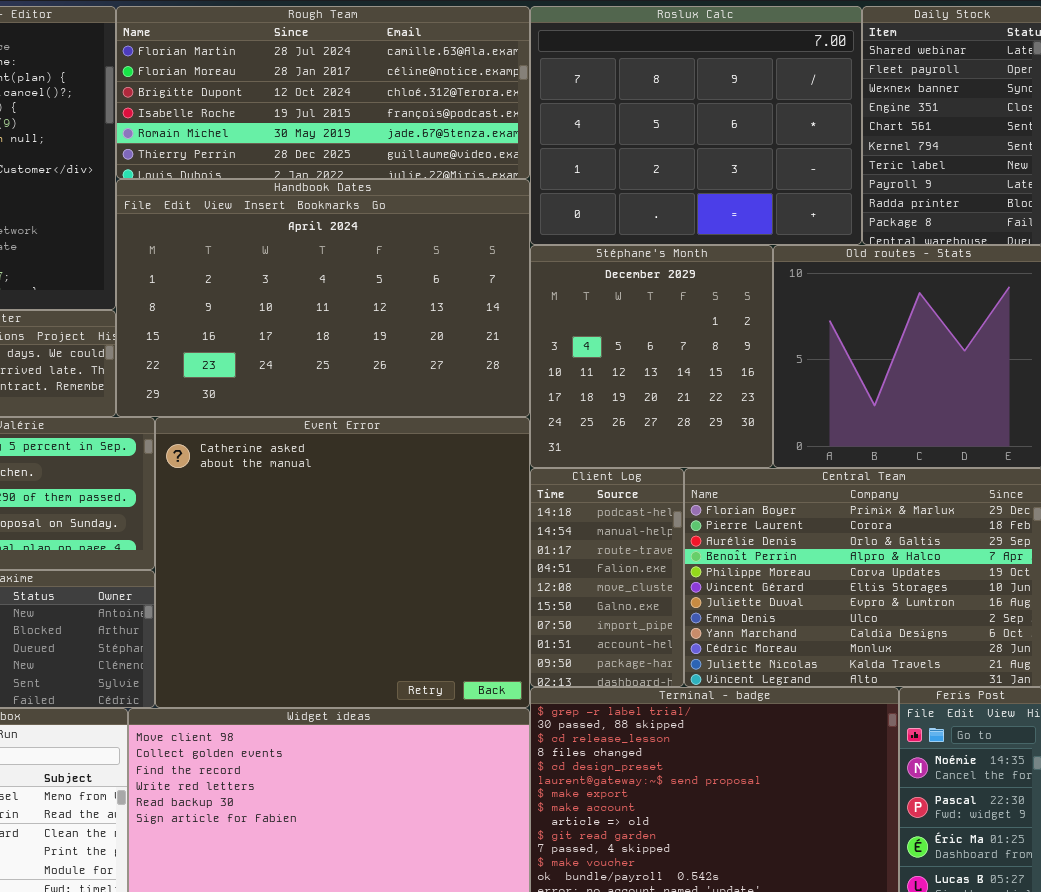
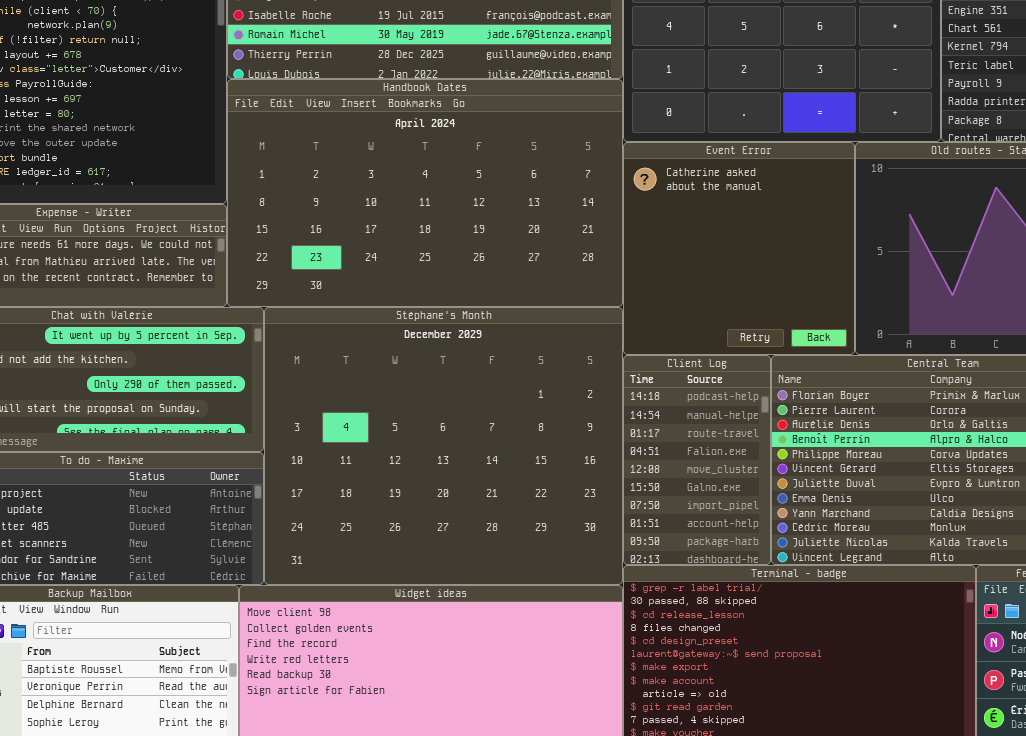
Stéphane's Month: [530,245,773,468] -> [264,307,623,585], moved, resized
Event Error: [155,417,530,708] -> [623,142,855,355], moved, resized

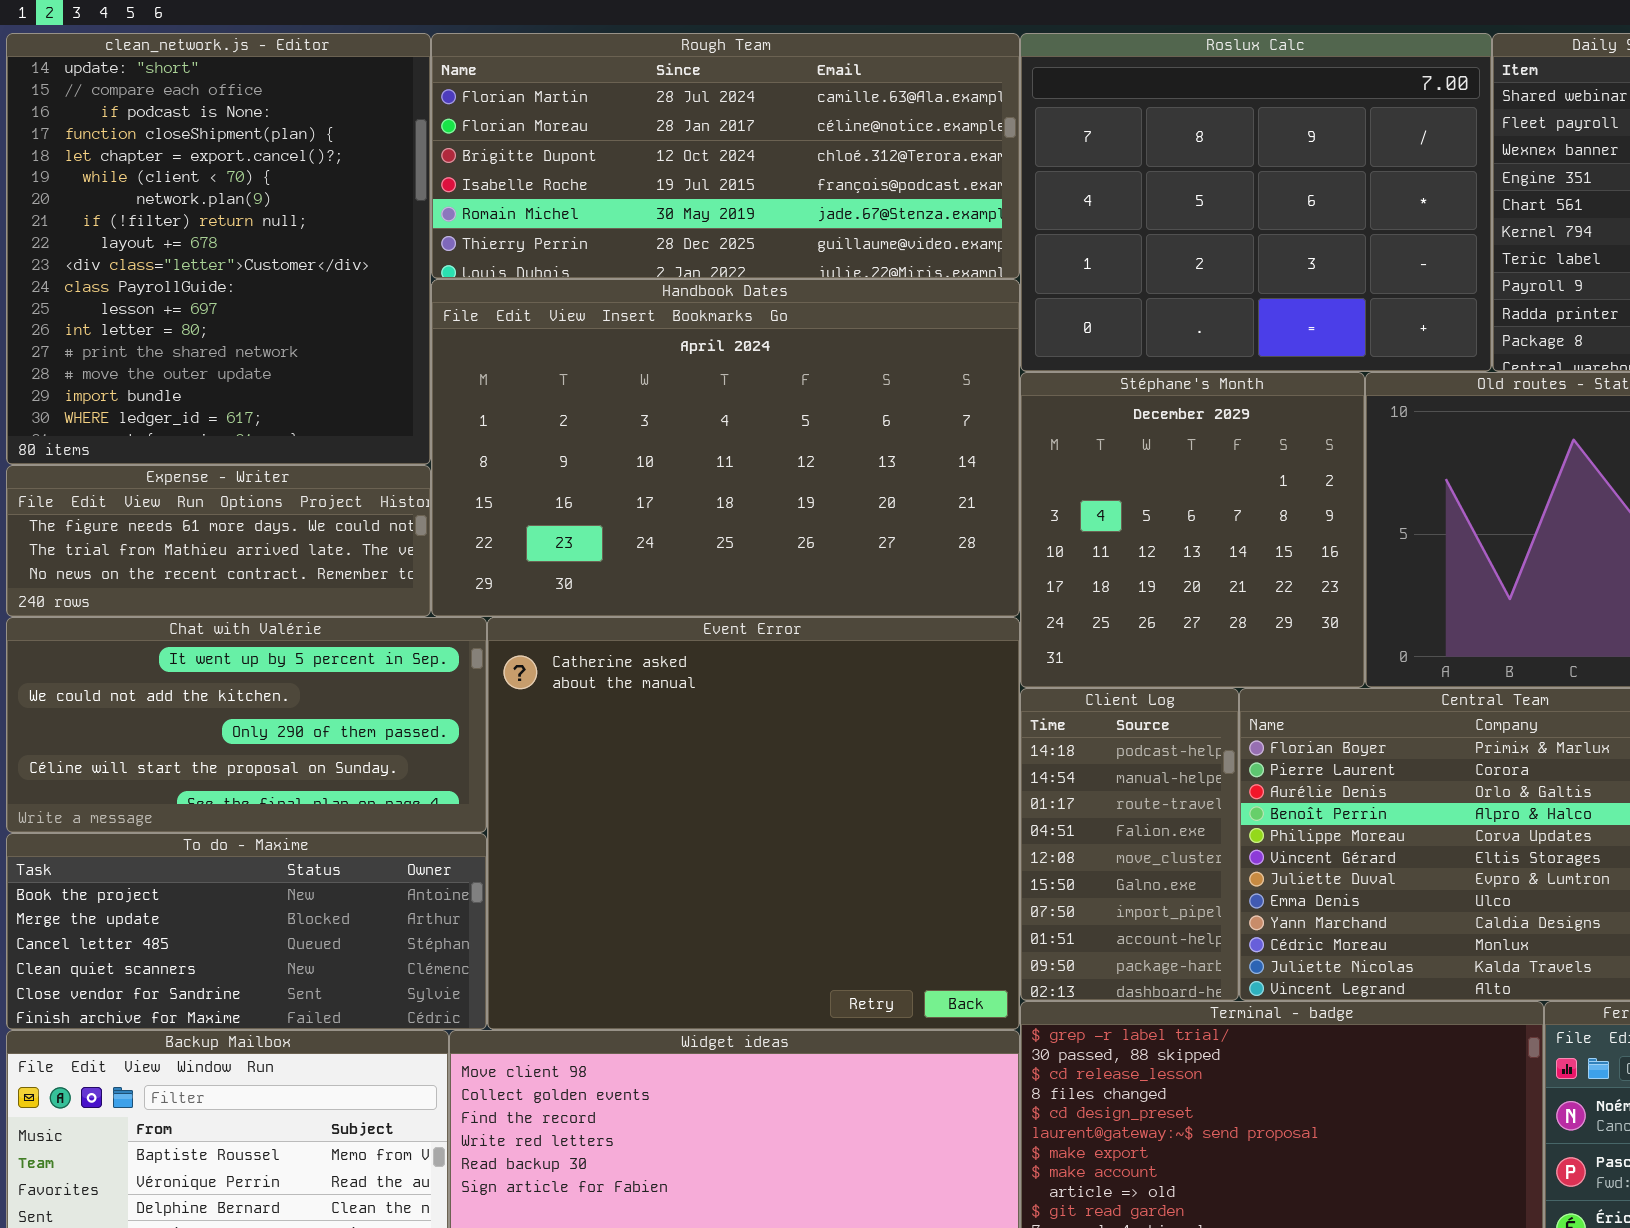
Event Error: [623,142,855,355] -> [487,617,1020,1030], moved, resized
Stéphane's Month: [264,307,623,585] -> [1020,372,1365,688], moved, resized

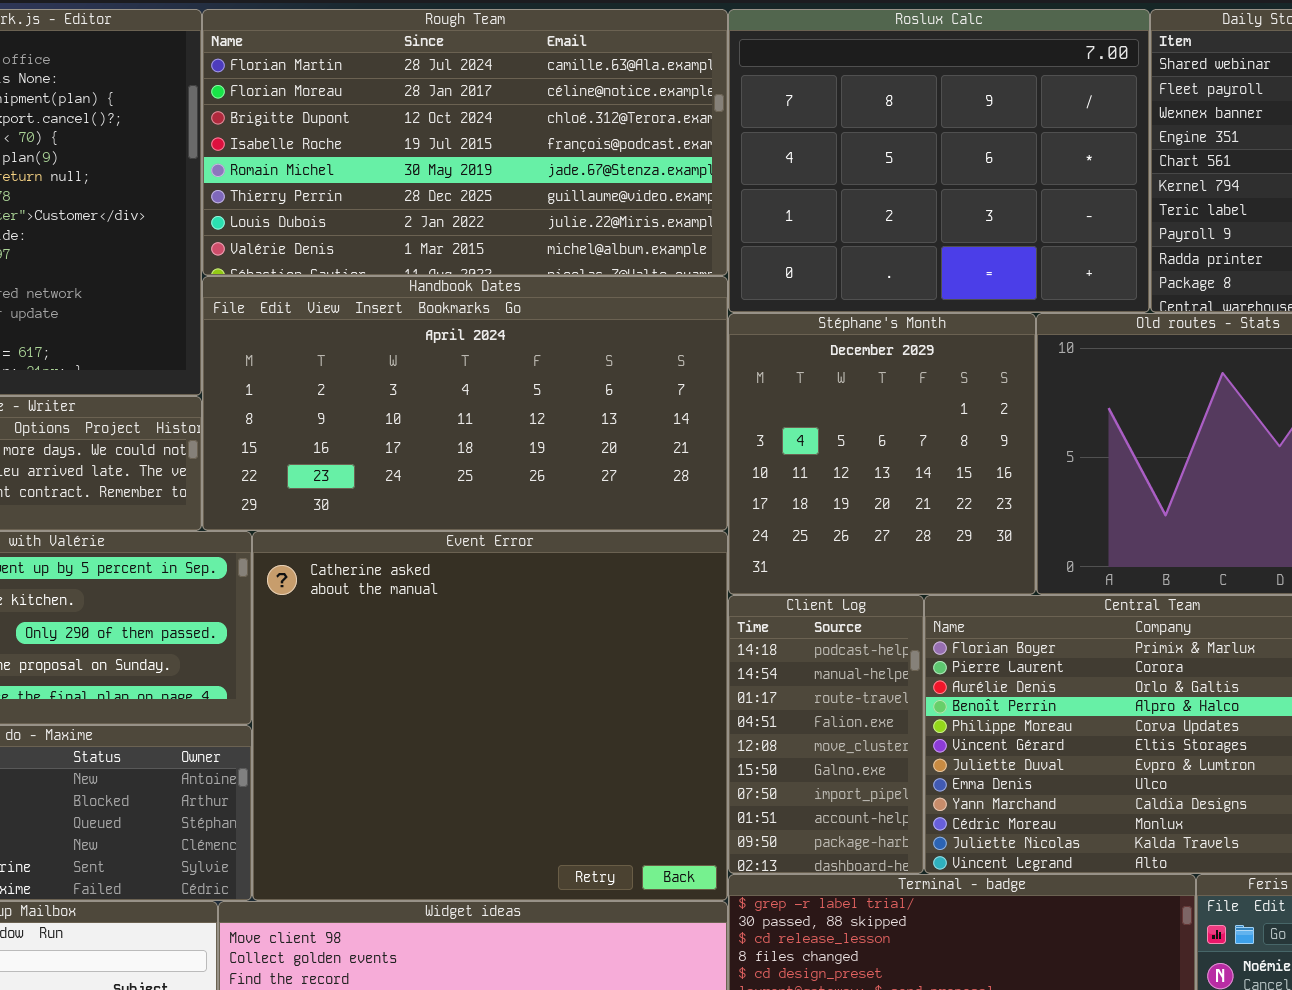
Rough Team: [431,33,1020,279] -> [202,9,728,276], resized
Handbook Dates: [431,279,1020,617] -> [202,276,728,531], resized

